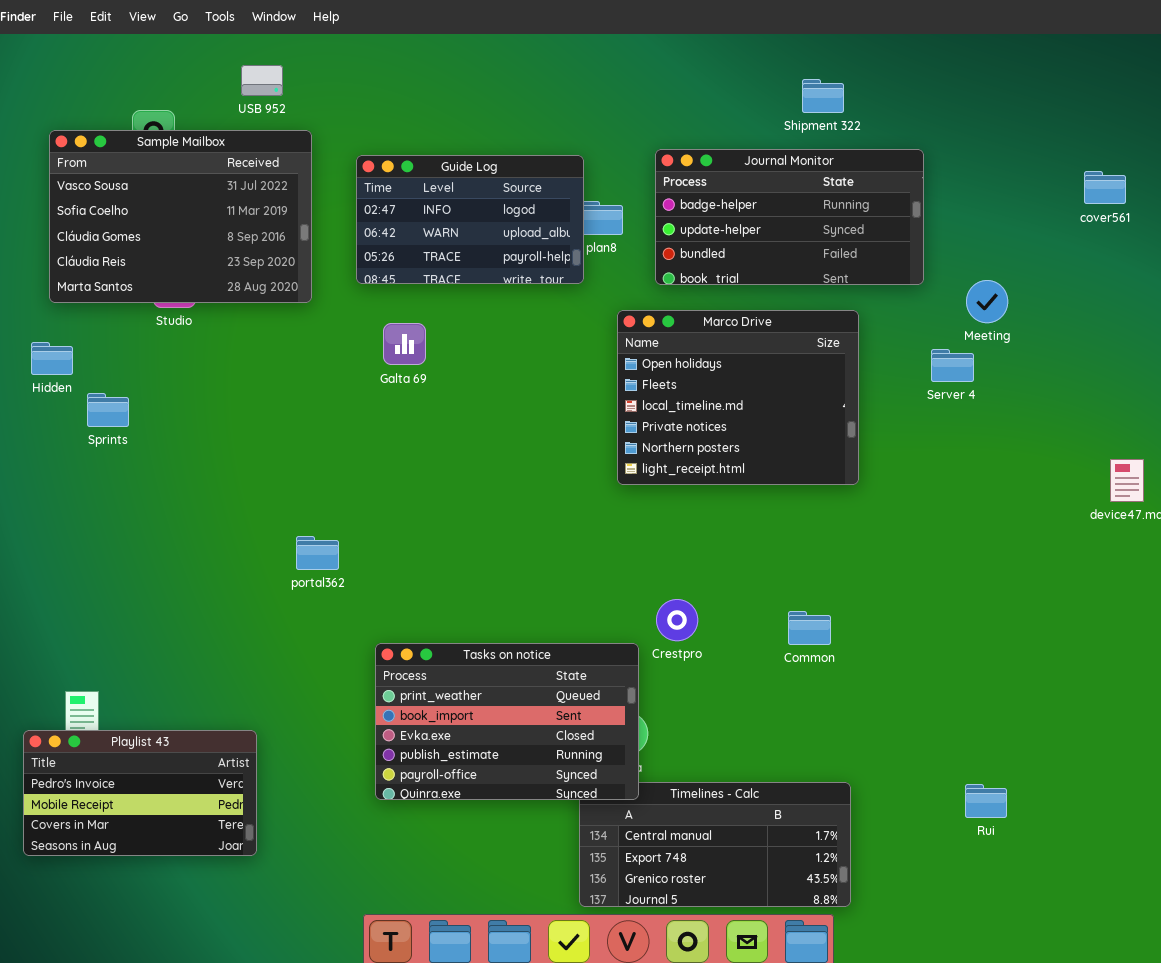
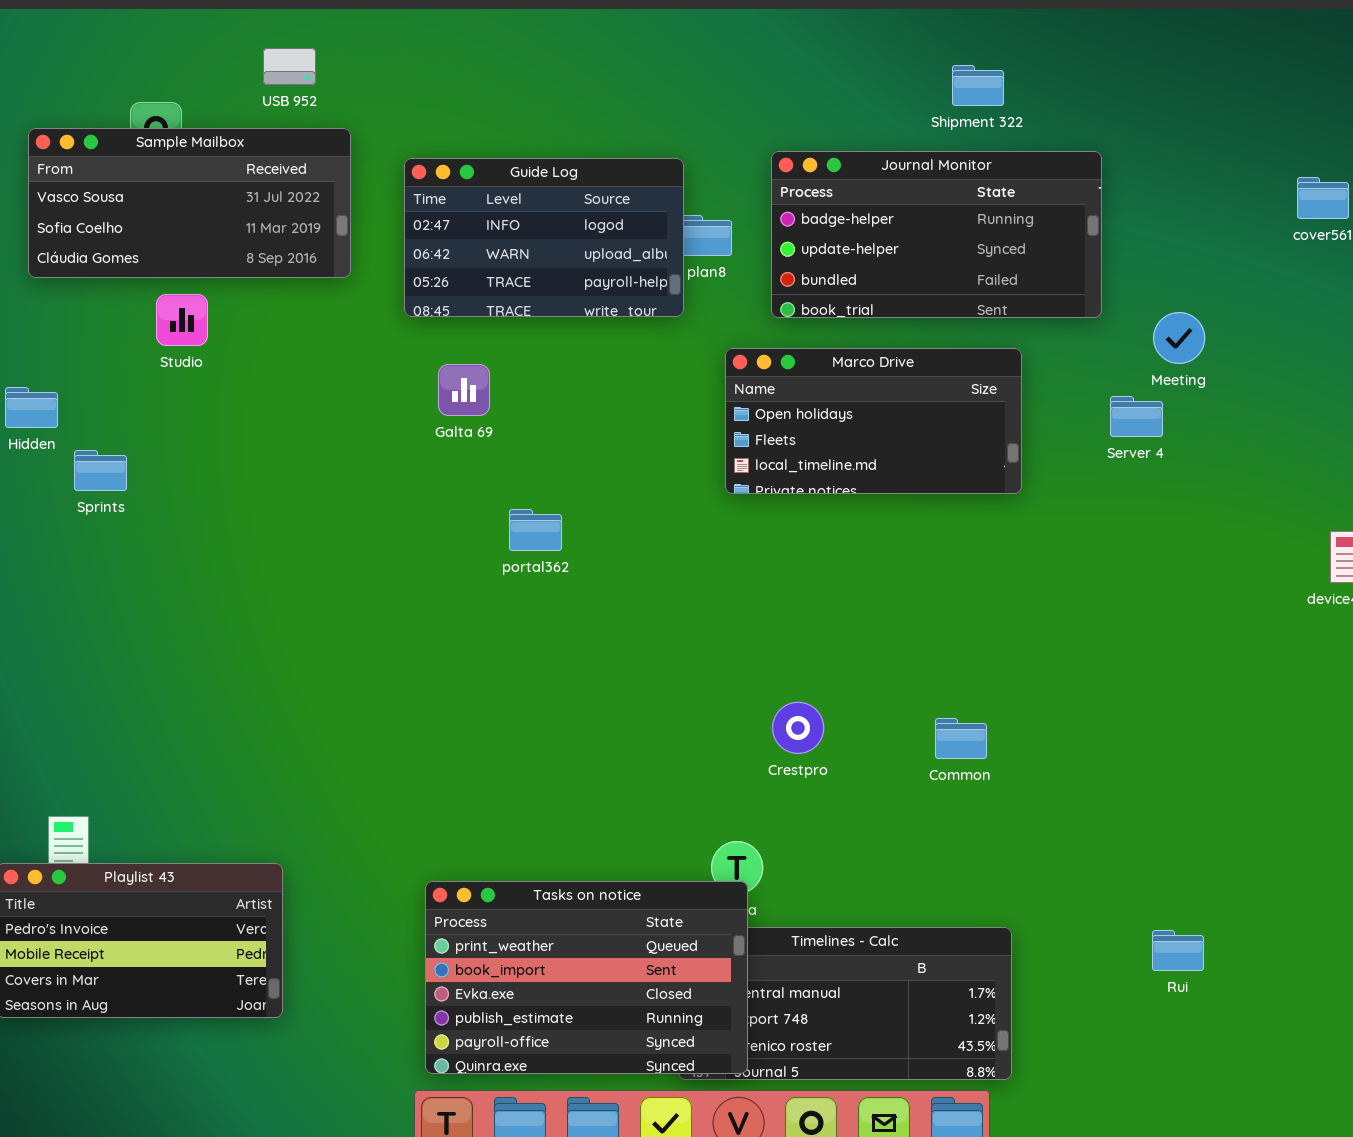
Sample Mailbox: [49,130,312,303] -> [28,128,351,278], resized
Marco Drive: [617,310,859,485] -> [725,348,1022,494], resized
portal362: [296,536,339,570] -> [509,509,562,551], moved
Tasks on notice: [375,643,639,800] -> [425,881,748,1074], moved

